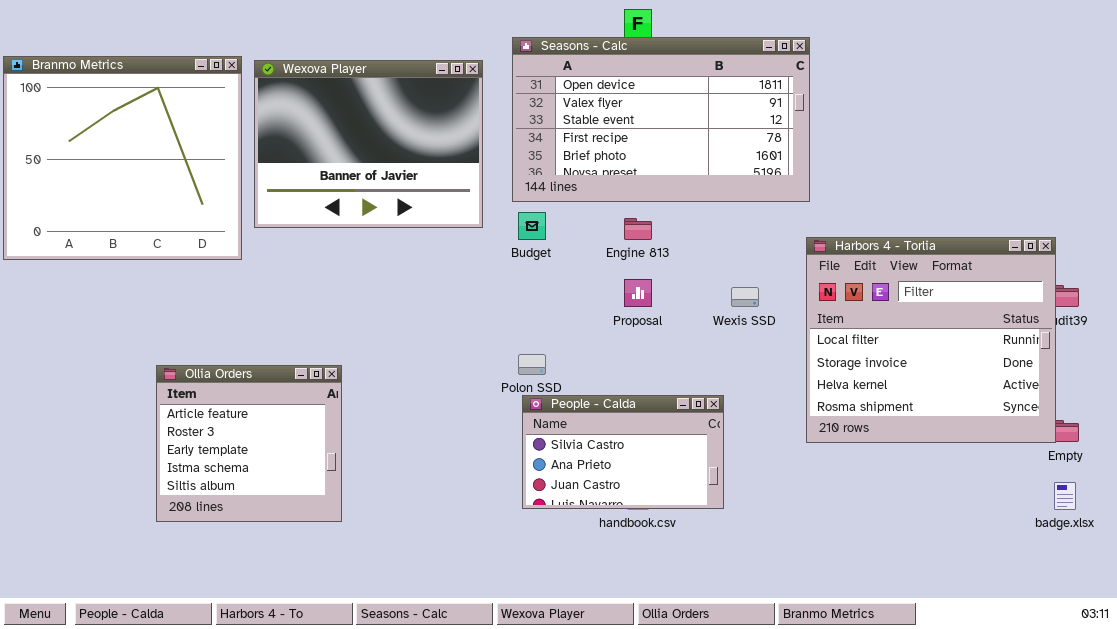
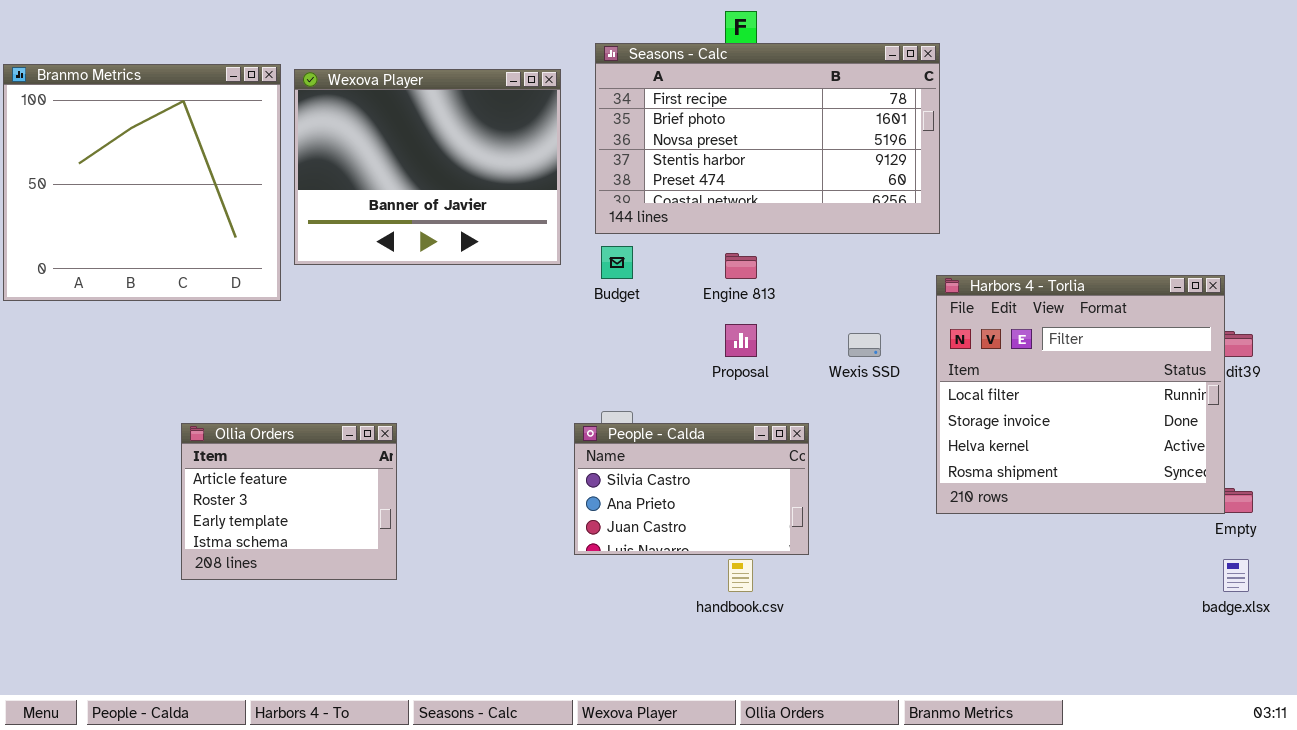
Seasons - Calc: [512,37,810,202] -> [595,43,940,234], scrolled down 3 rows
Ollia Orders: [156,365,342,522] -> [181,423,397,580], resized
People - Calda: [522,395,724,509] -> [574,423,809,555], moved

